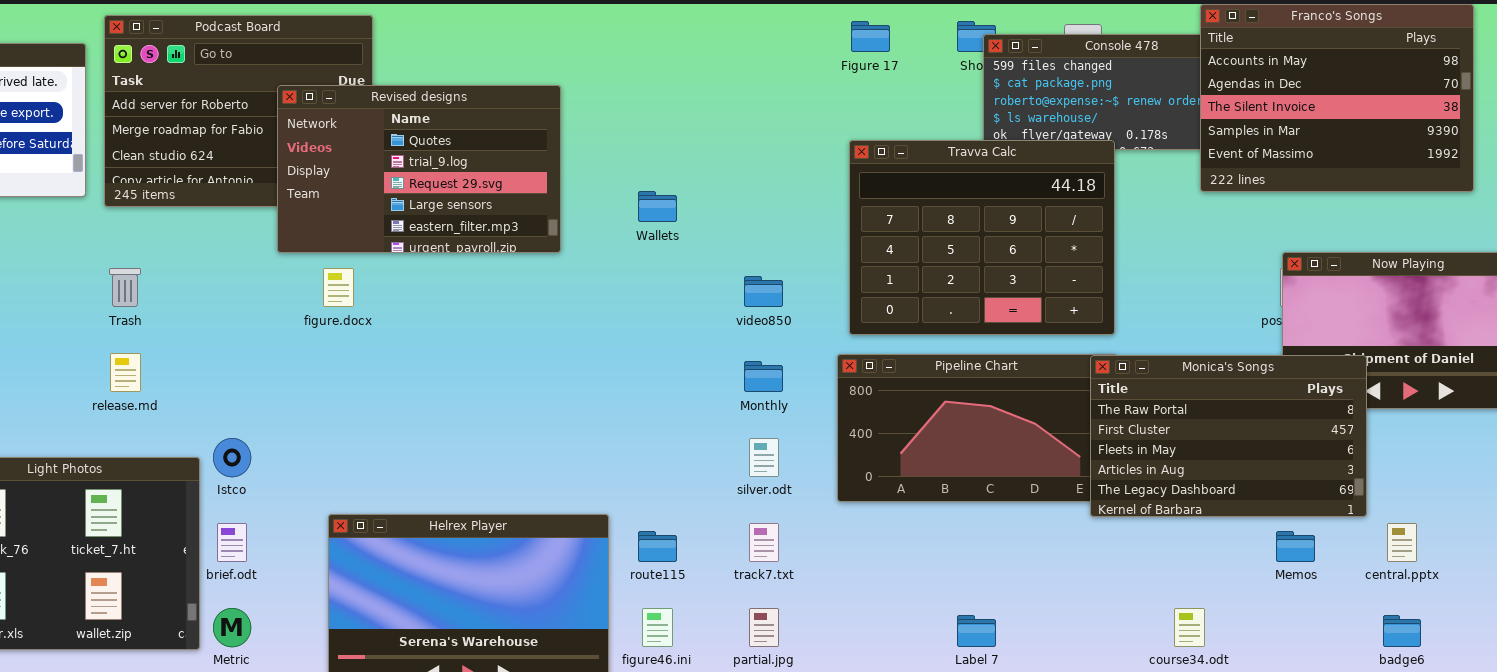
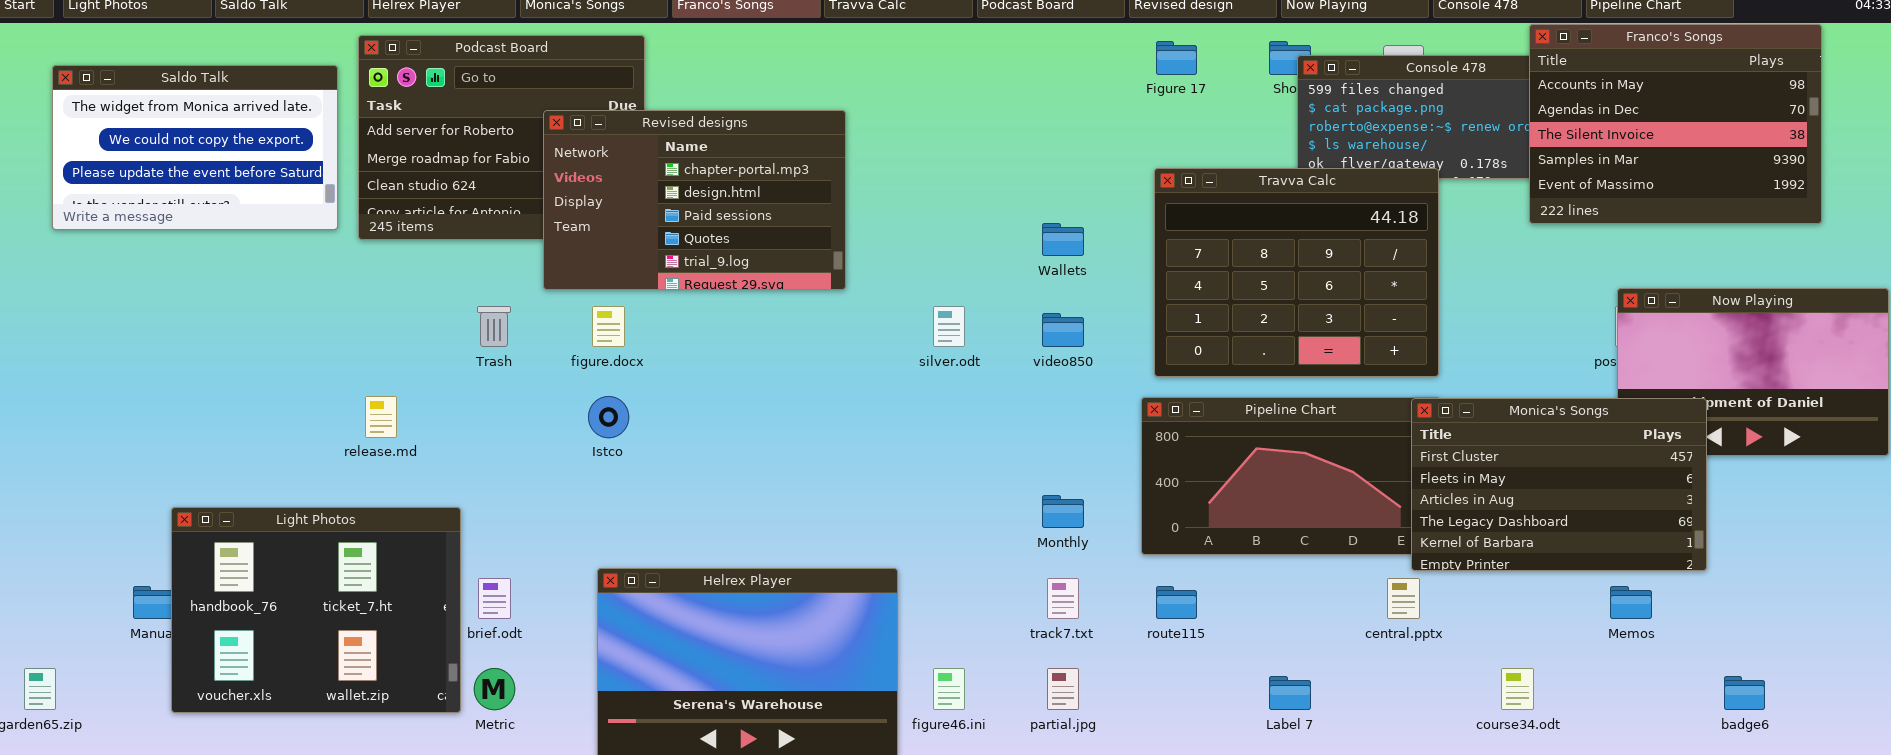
Revised designs: [277,85,561,253] -> [543,110,846,290], scrolled up 3 rows
Wallets: [638,191,677,222] -> [1042,223,1084,256], moved
Trash: [109,268,141,307] -> [477,306,511,347], moved
Monica's Songs: [1090,355,1367,517] -> [1411,398,1707,571], scrolled down 1 row
Monthly: [744,361,783,392] -> [1042,495,1084,528], moved
Istco: [213,438,251,477] -> [588,396,629,438], moved
silver.odt: [749,438,779,477] -> [933,306,965,347], moved
central.pptx: [1387,523,1417,562] -> [1387,578,1420,619], moved
route115: [638,531,677,562] -> [1156,586,1197,619], moved

